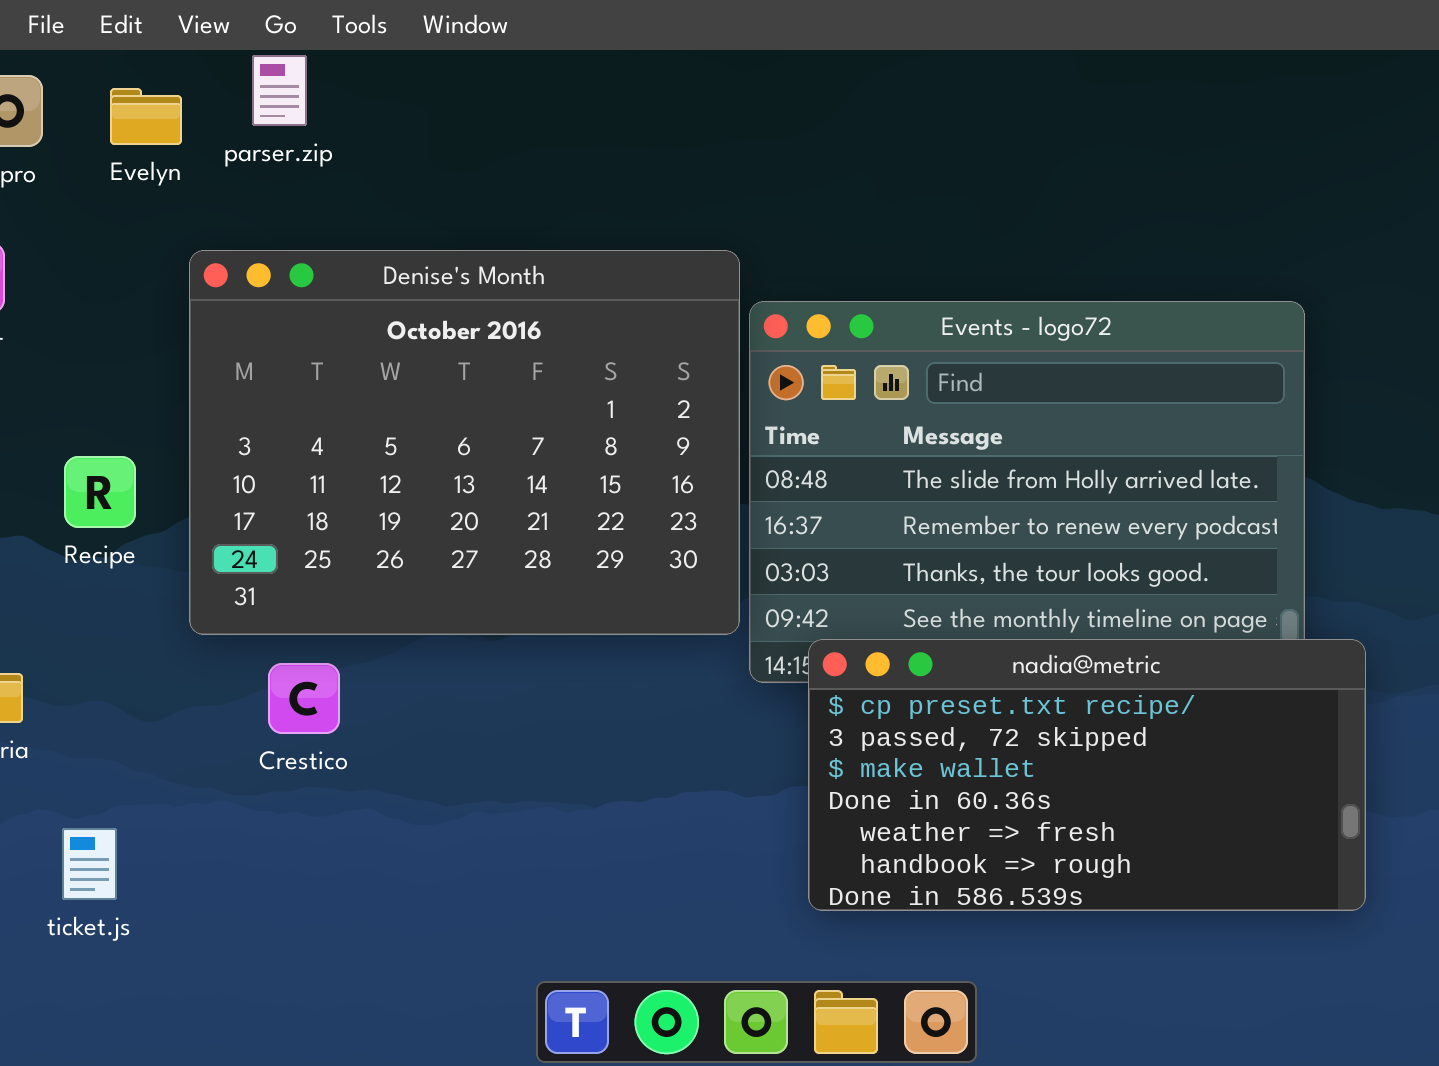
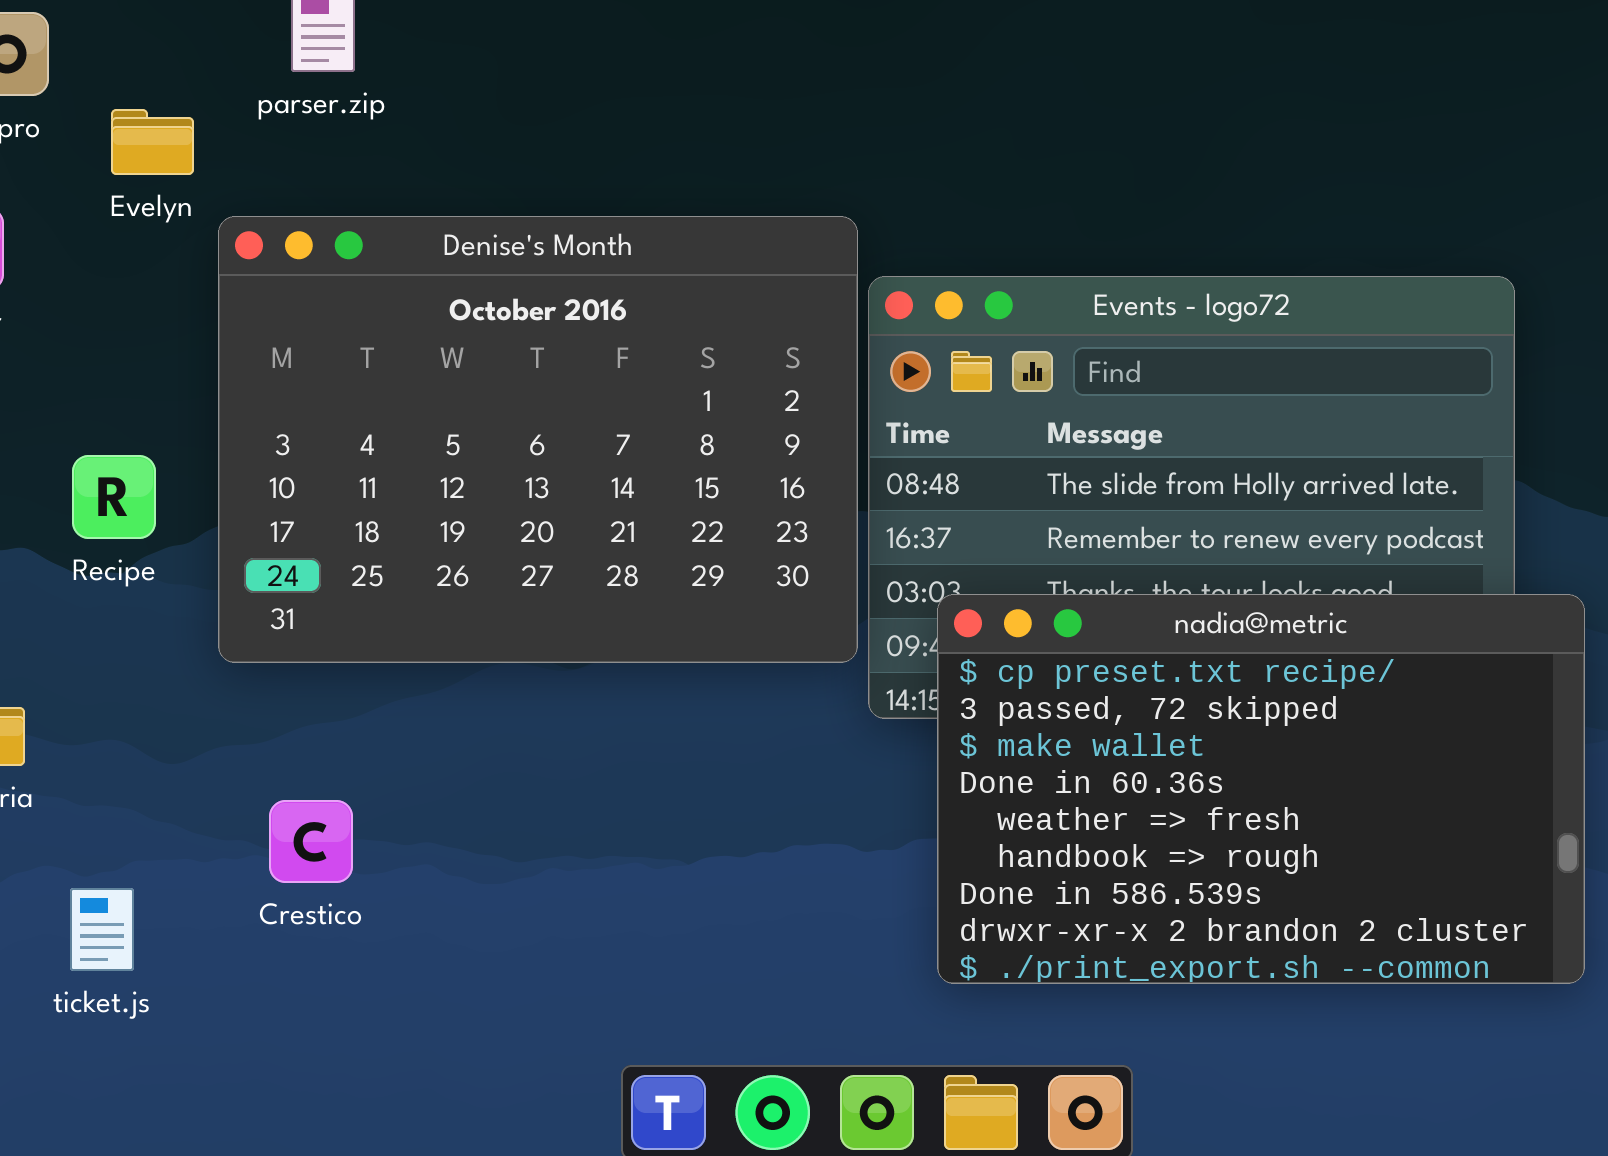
Evelyn: [110,88,182,145] -> [111,109,194,175], moved
nadia@metric: [808,639,1366,911] -> [937,594,1585,984], resized
Crestico: [268,663,340,734] -> [269,800,353,883], moved

